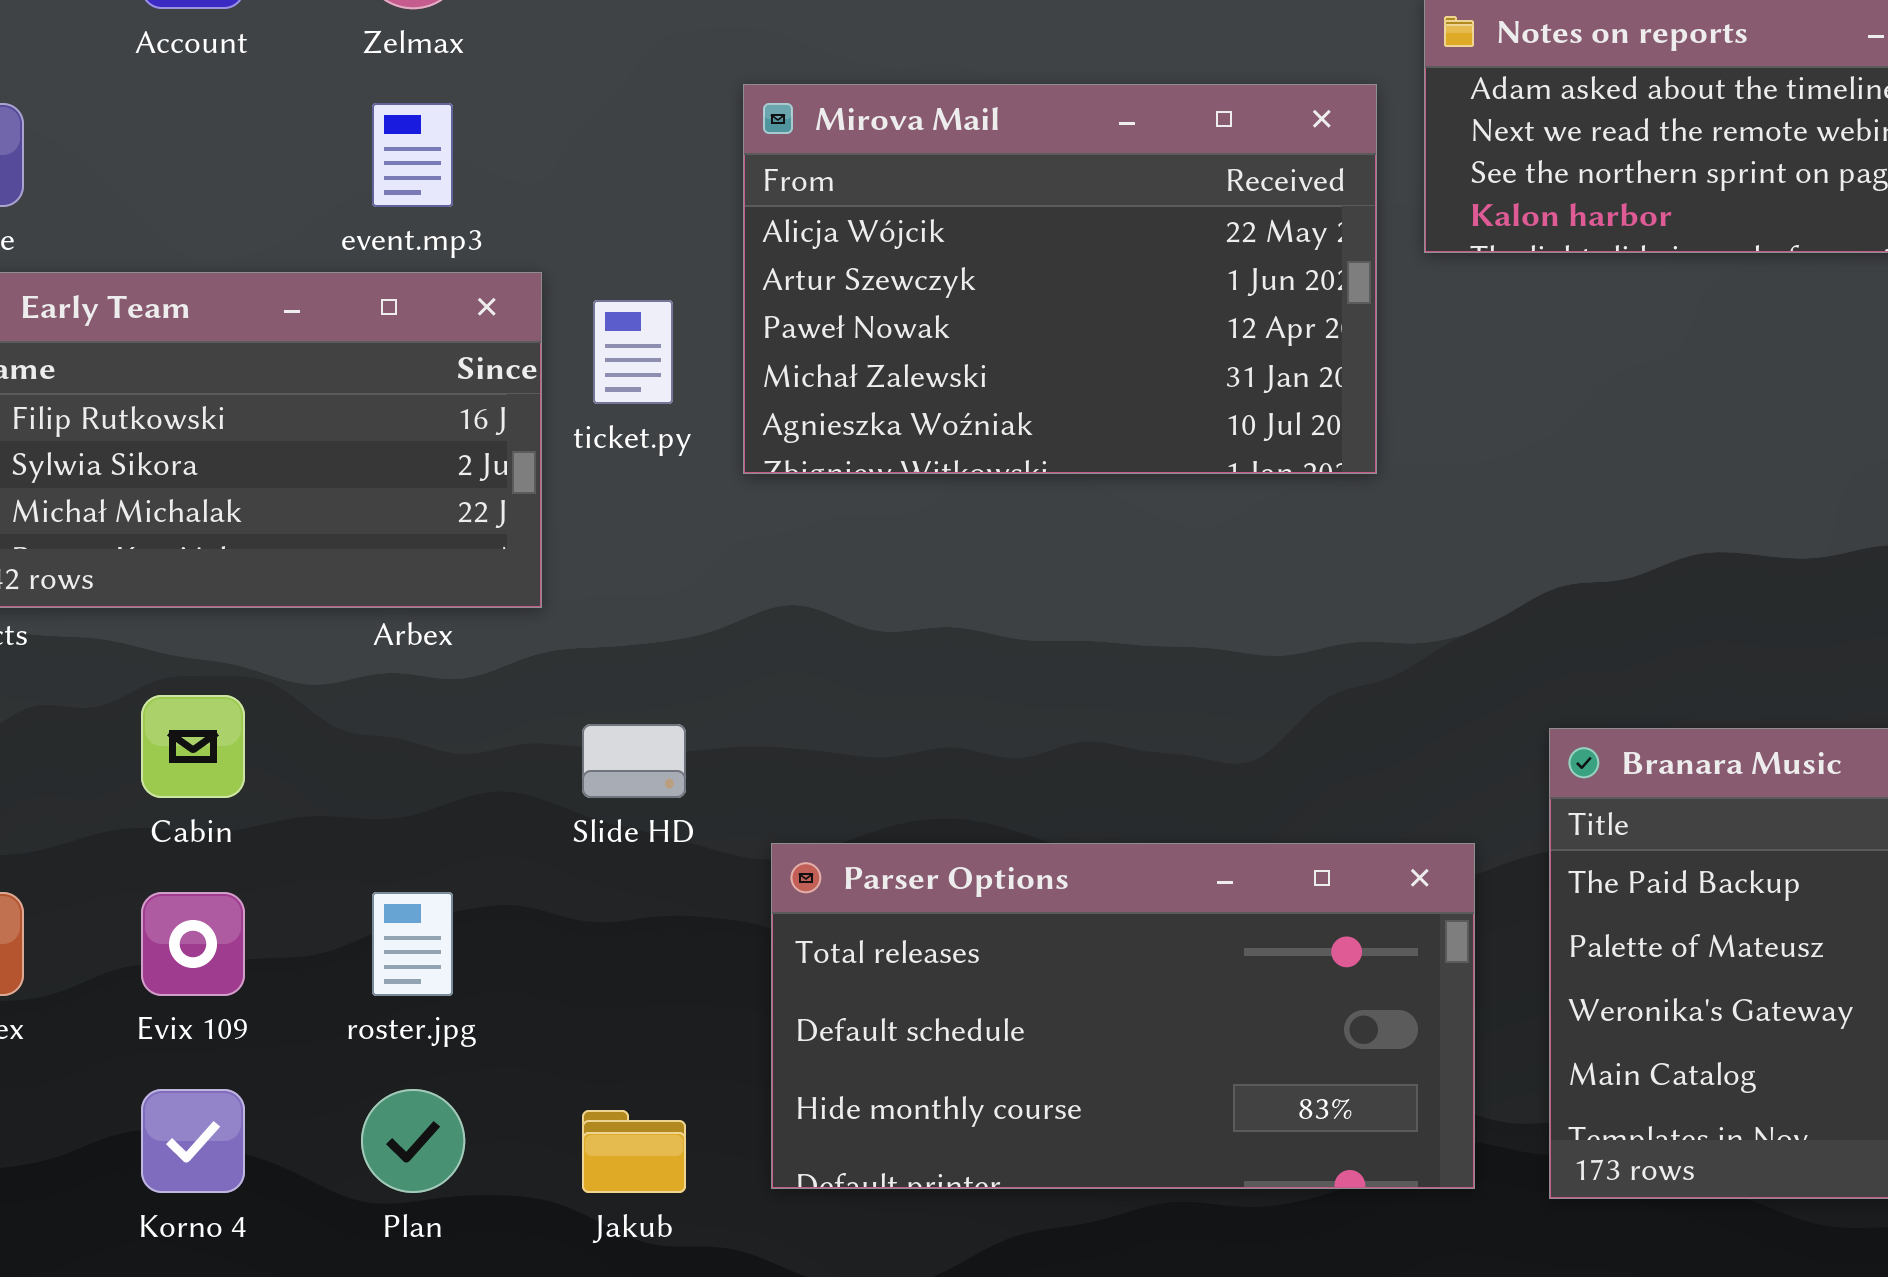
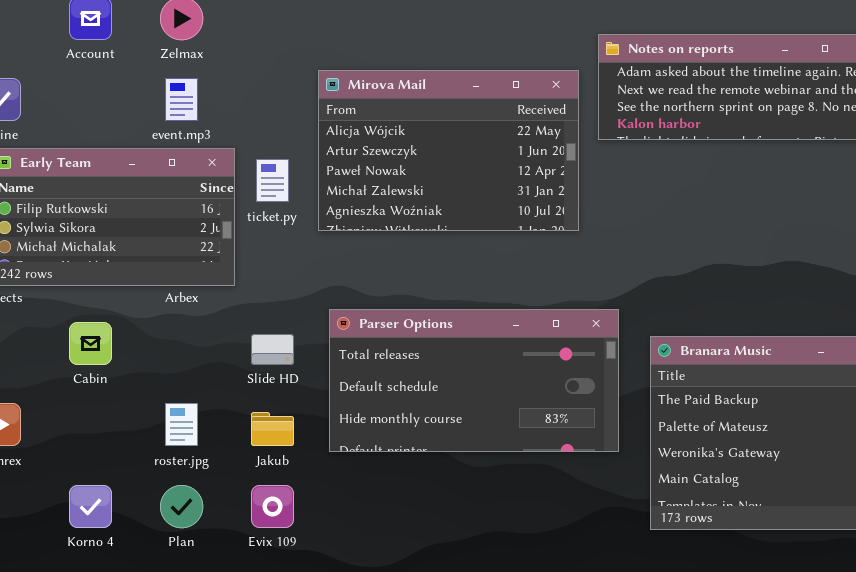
Parser Options: [771,843,1475,1189] -> [329,309,619,452], moved
Evix 109: [141,892,245,996] -> [251,485,294,528], moved
Jakub: [582,1110,686,1193] -> [251,412,294,446], moved

